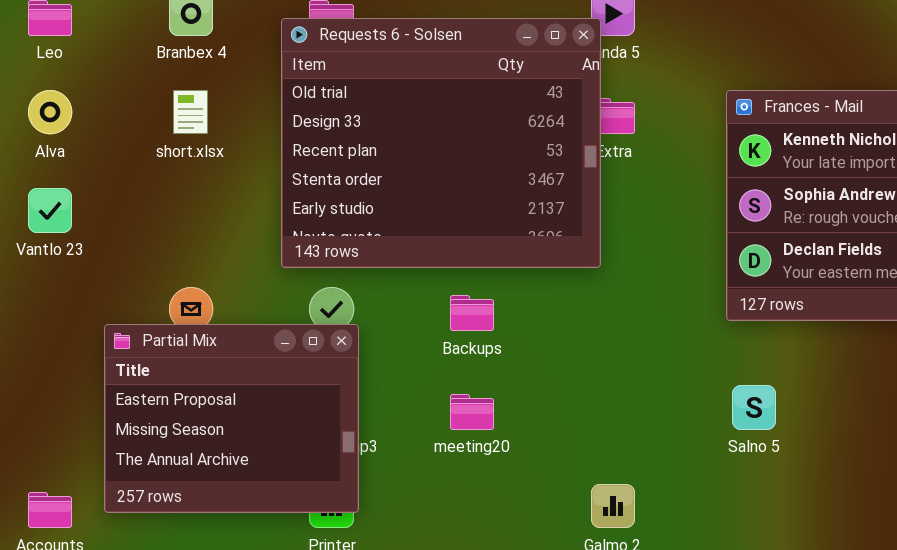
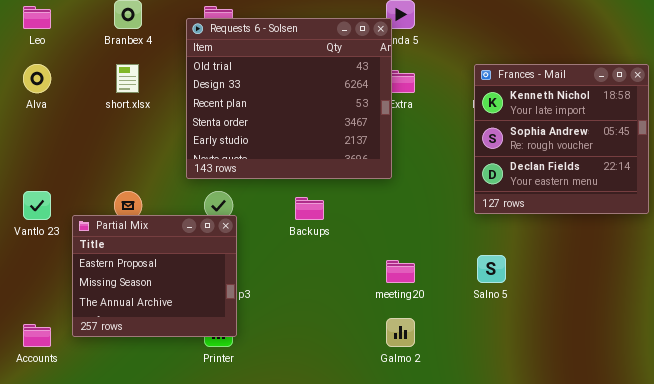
Vantlo 23: [28,188,72,233] -> [23,191,51,220], moved
meeting20: [450,394,494,430] -> [386,260,415,283], moved

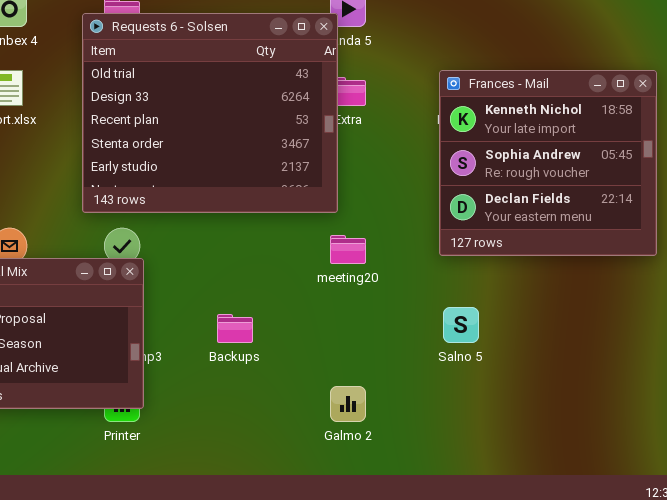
Backups: [295,197,324,220] -> [217,314,253,343], moved
meeting20: [386,260,415,283] -> [330,235,366,264], moved

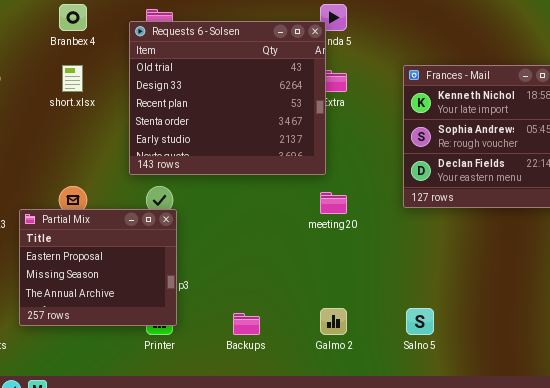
Salno 5: [443,307,479,343] -> [406,308,434,335], moved
Backups: [217,314,253,343] -> [233,313,260,335], moved

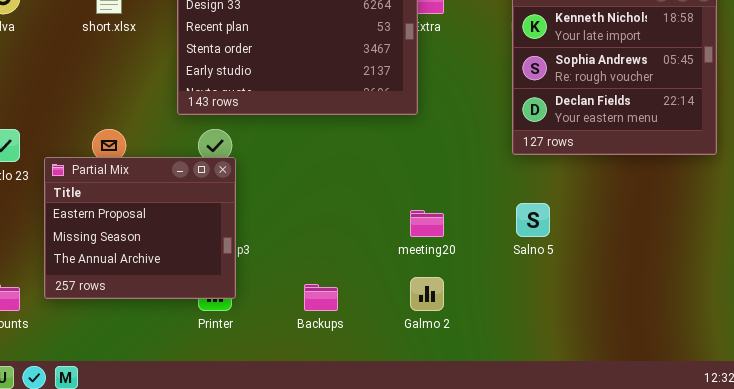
meeting20: [320,192,347,214] -> [410,210,444,237], moved
Salno 5: [406,308,434,335] -> [516,203,550,237], moved

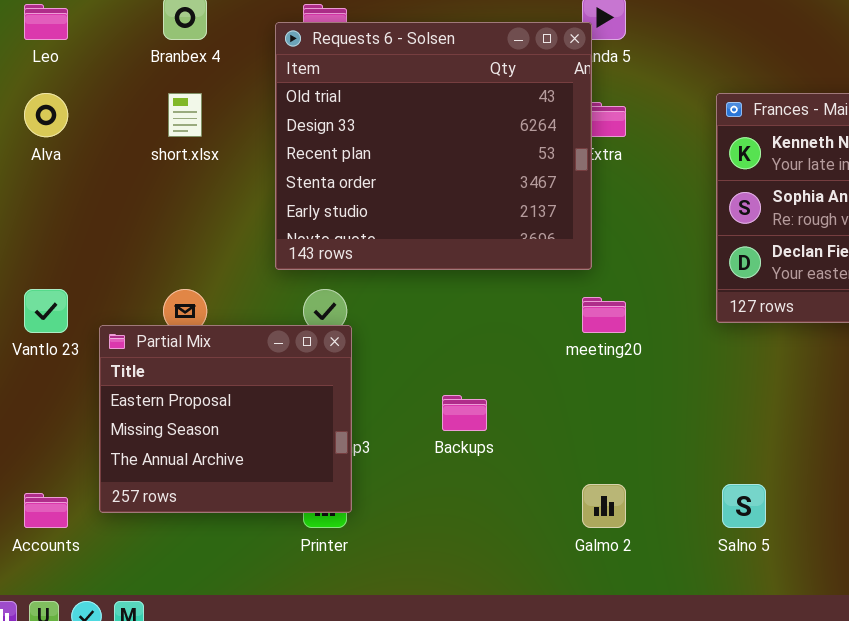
Salno 5: [516,203,550,237] -> [722,484,766,528], moved
meeting20: [410,210,444,237] -> [582,297,626,333], moved
Backups: [304,284,338,311] -> [442,395,487,431], moved

